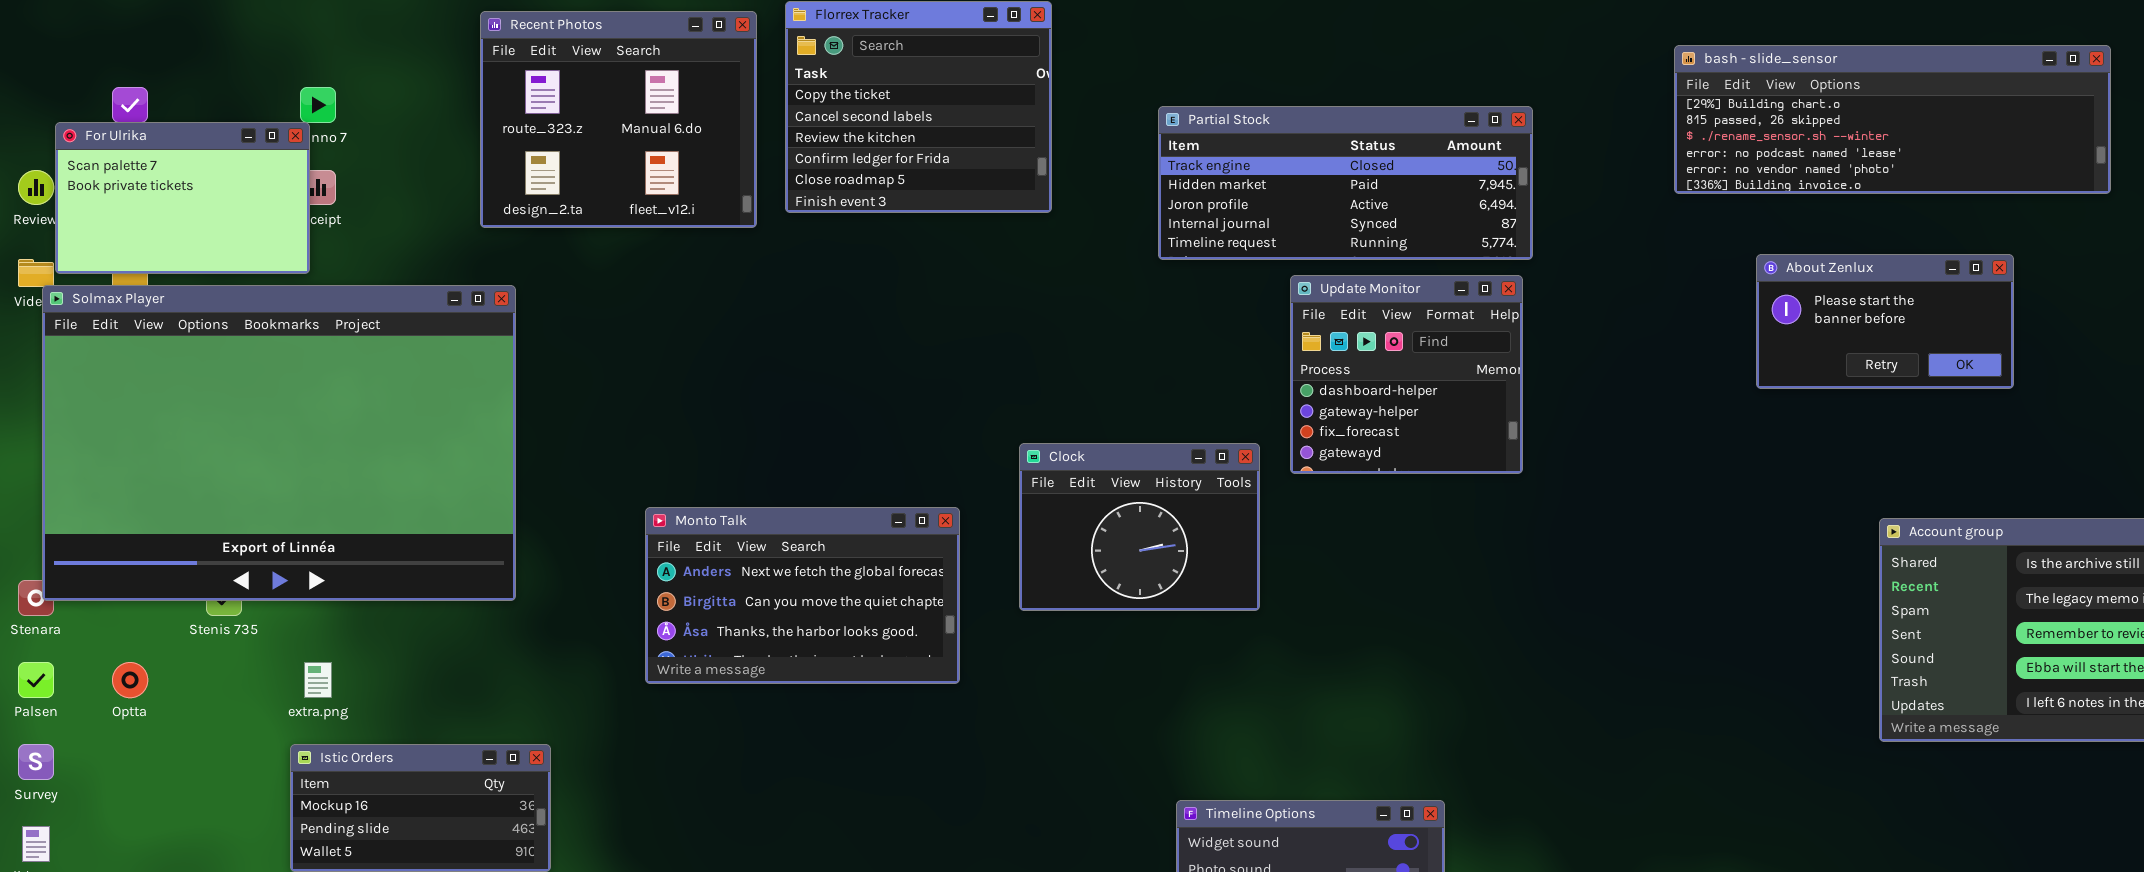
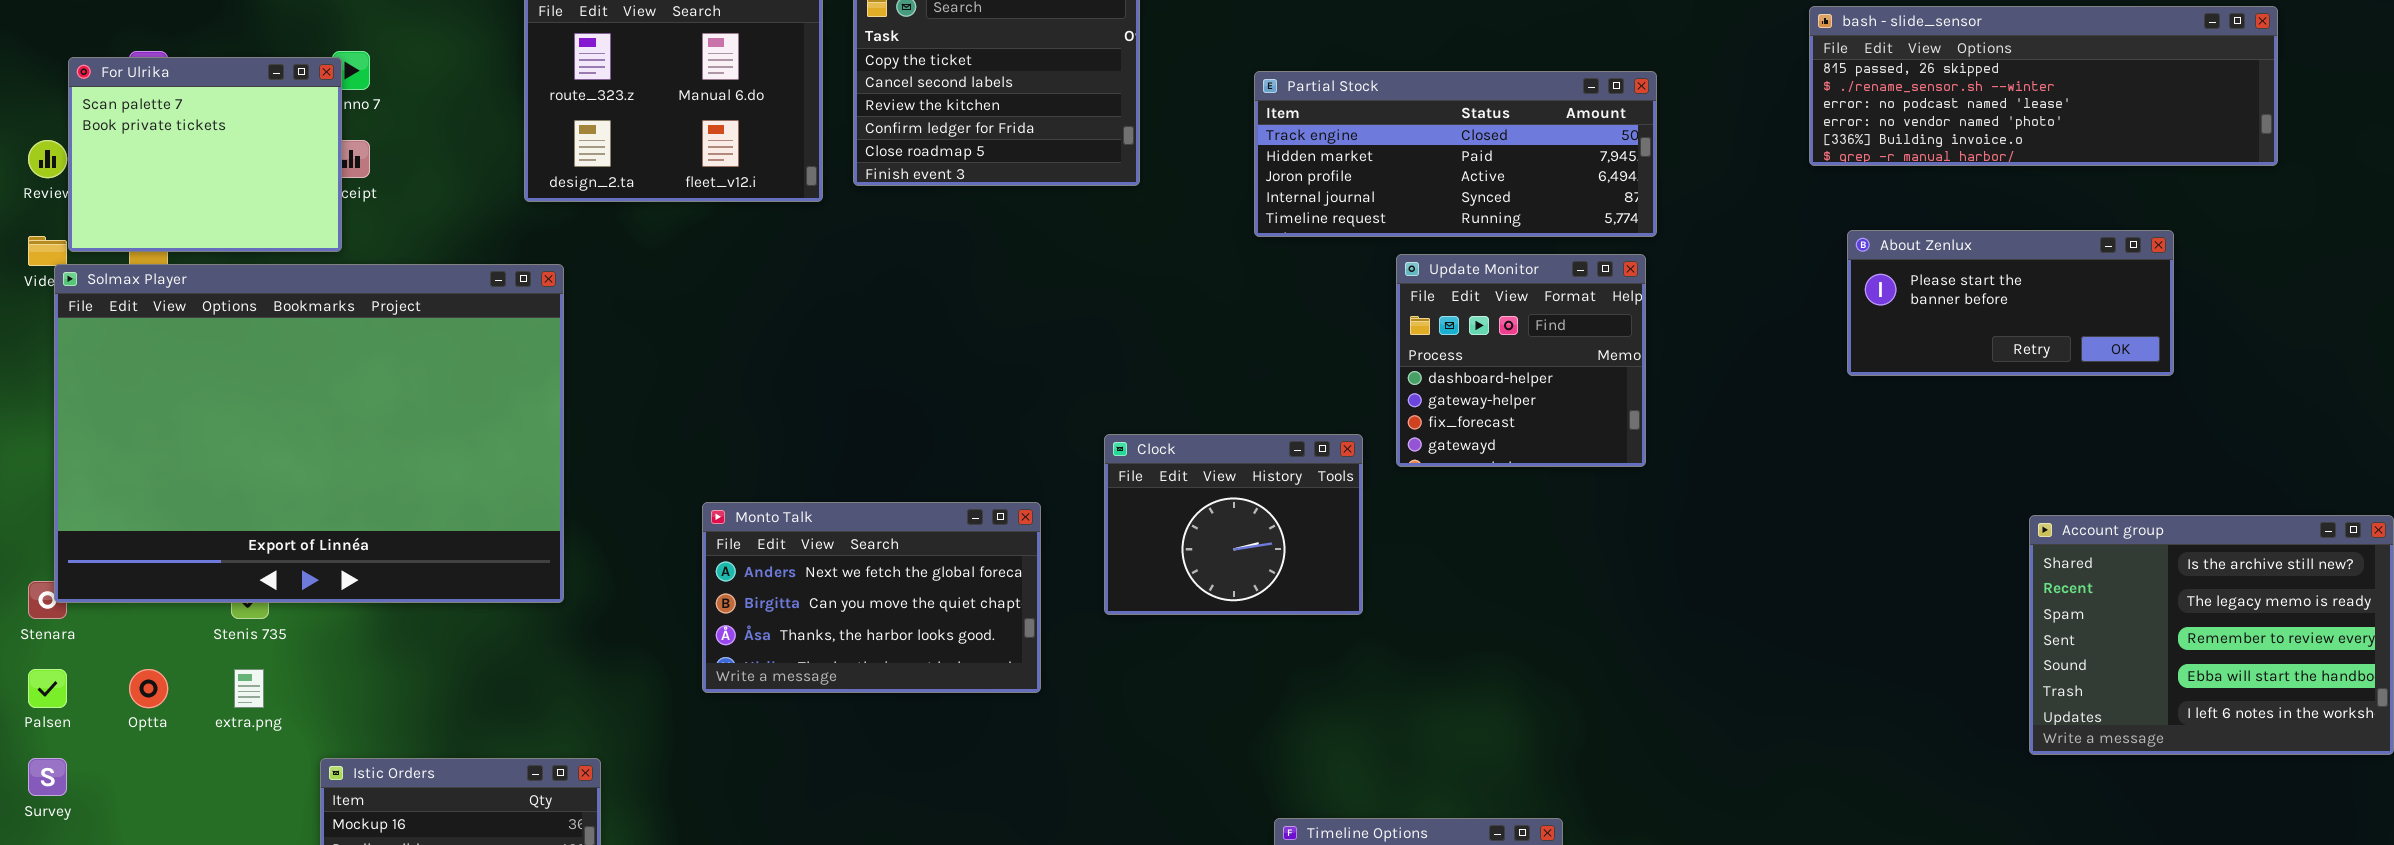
bash - slide_sensor: [1674,45,2111,194] -> [1809,6,2278,166], scrolled down 1 row
For Ulrika: [55,122,310,274] -> [68,57,342,252], resized
About Zenlux: [1756,254,2014,389] -> [1847,230,2174,376], resized
extra.png: [304,662,332,698] -> [234,669,264,708], moved

